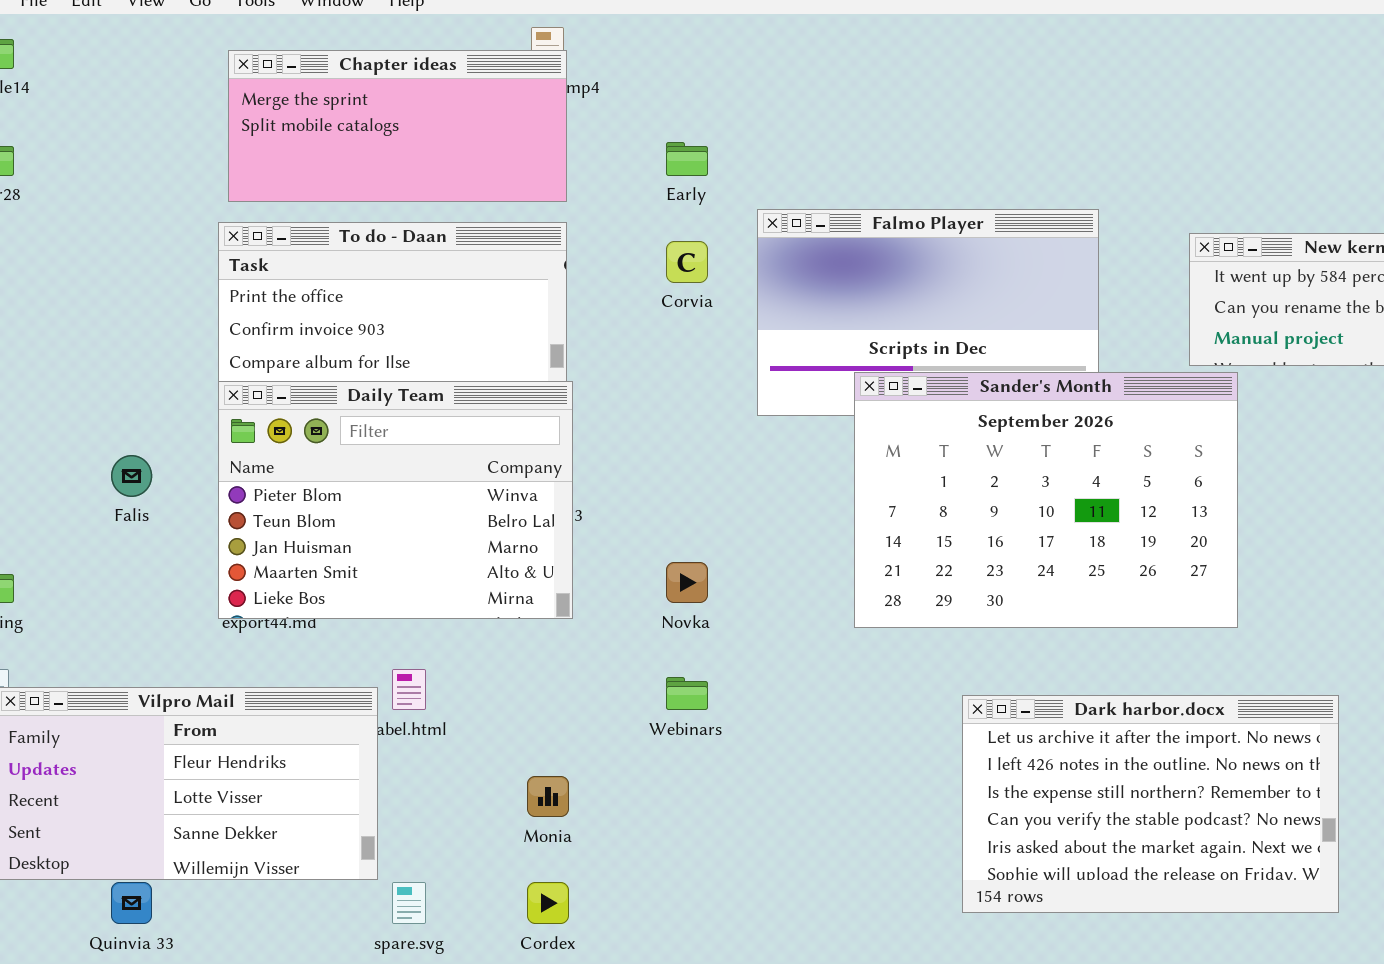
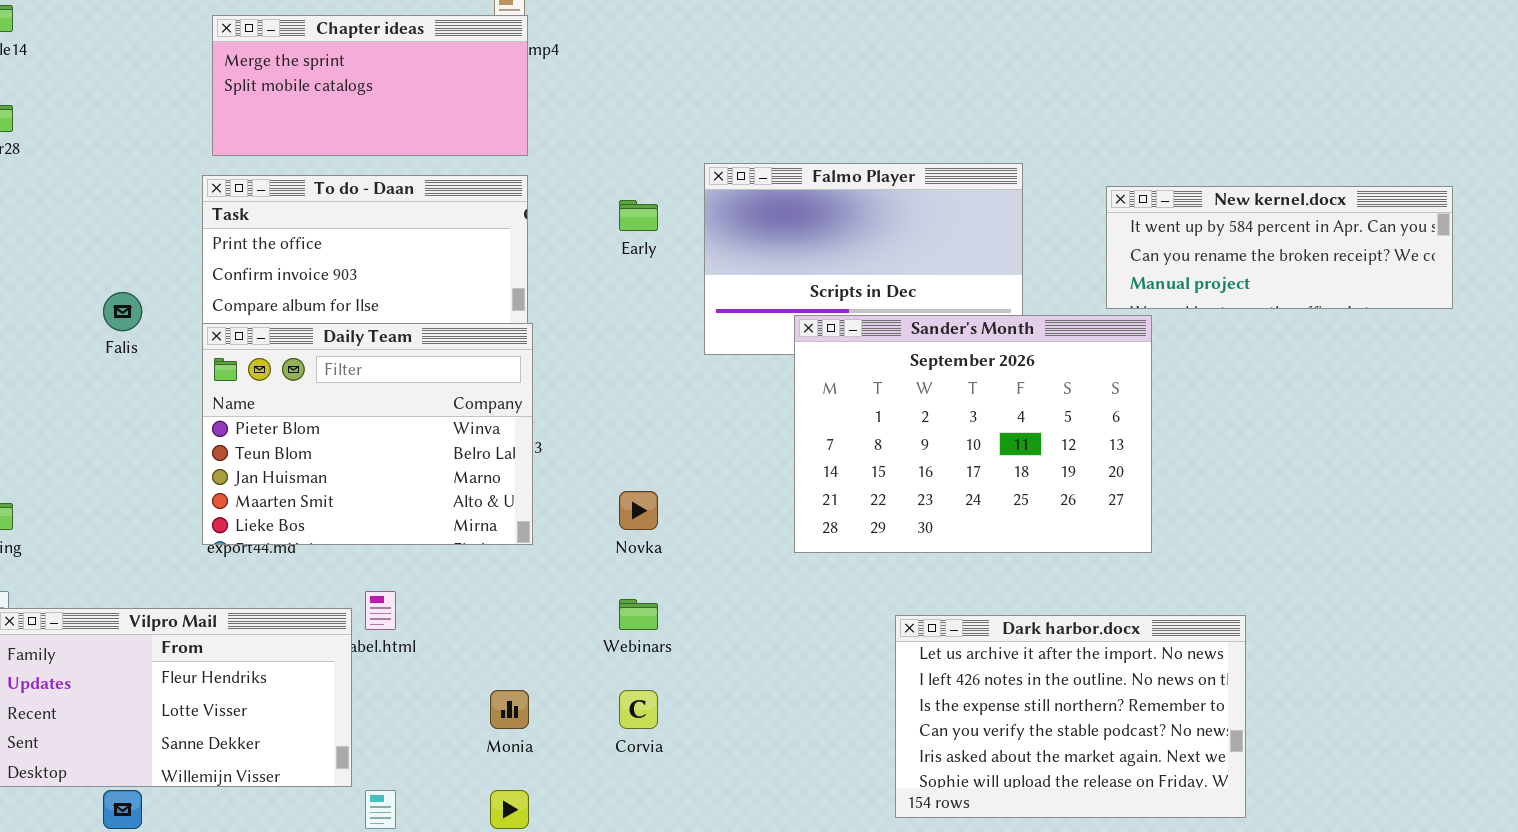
Early: [666,142,708,176] -> [619,200,658,231], moved
Corvia: [666,241,708,283] -> [619,690,658,729], moved
Falis: [111,455,152,497] -> [103,292,142,331], moved

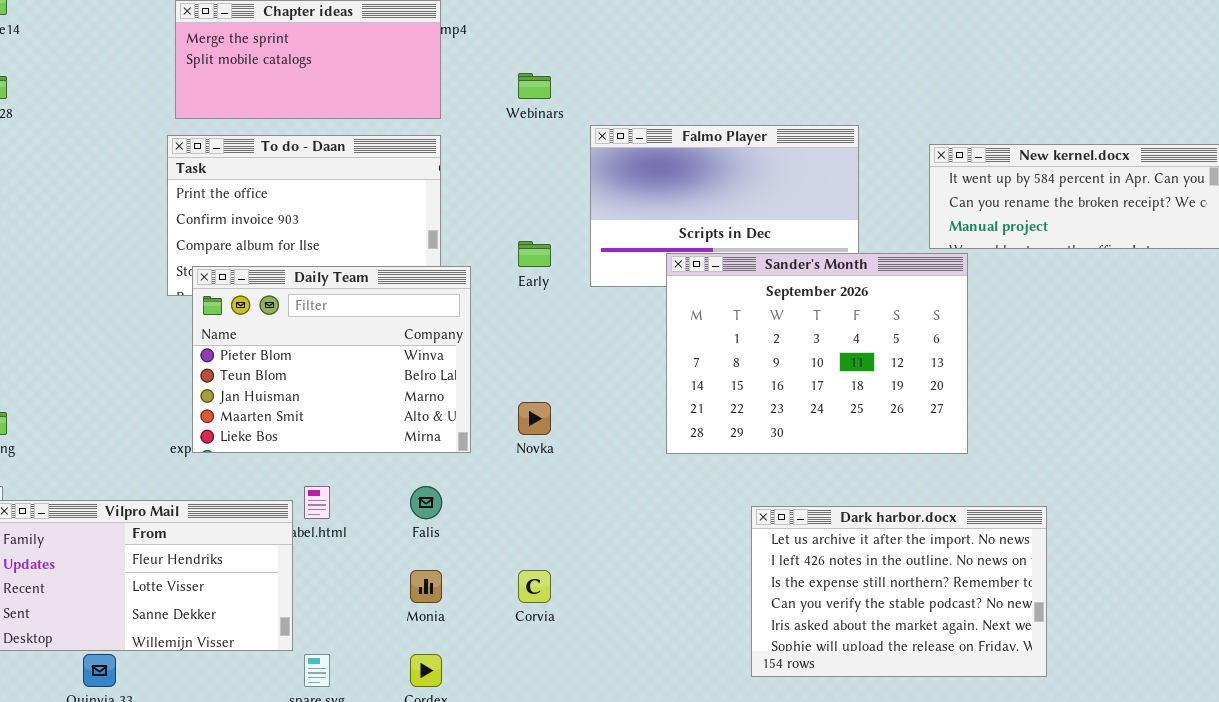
Early: [619,200,658,231] -> [518,241,551,267], moved
Falis: [103,292,142,331] -> [410,486,442,519], moved
Daily Team: [202,323,533,545] -> [192,266,471,453], moved
Webinars: [619,599,658,630] -> [518,73,551,99], moved

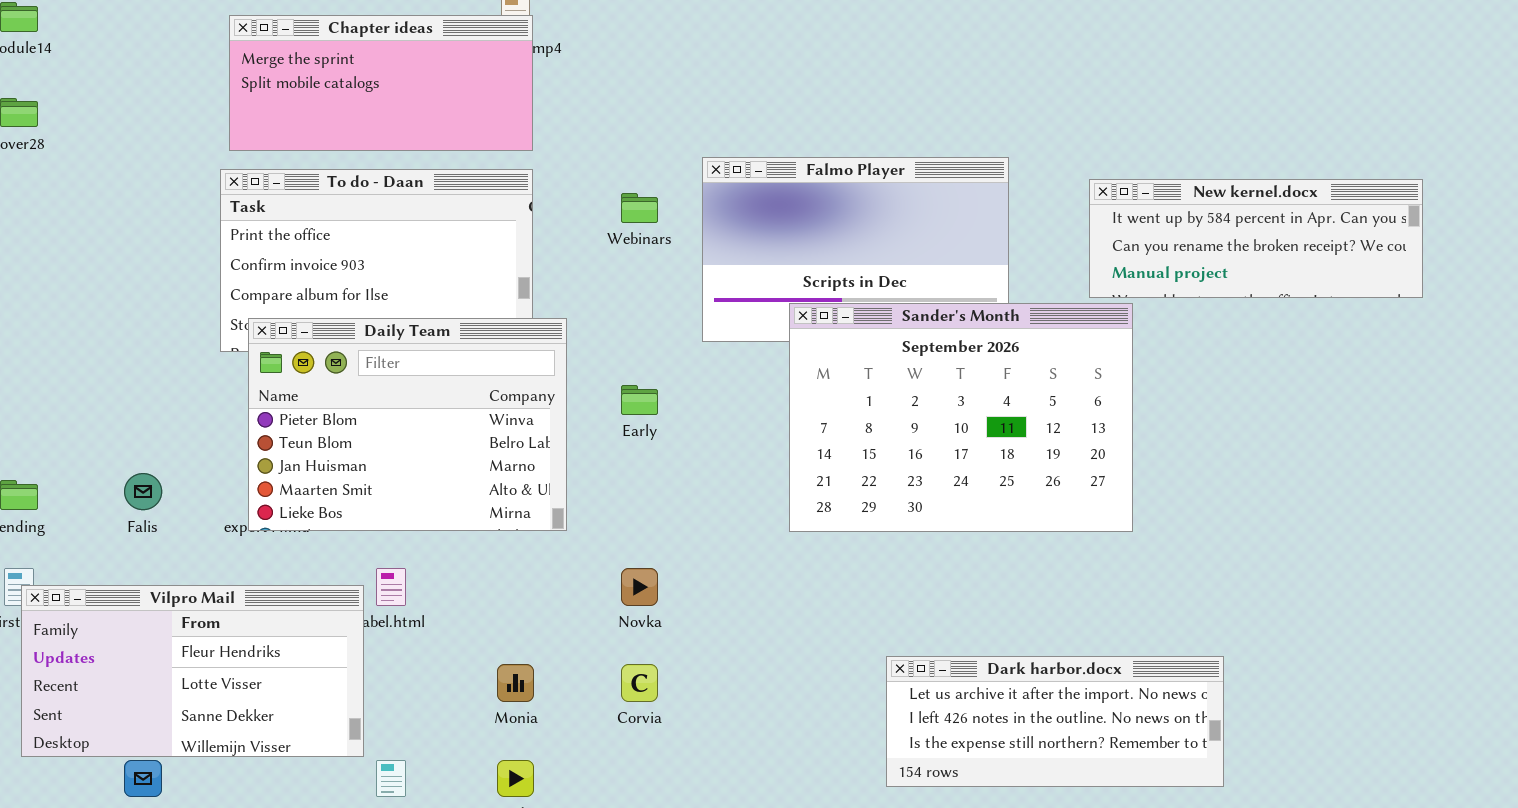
Webinars: [518,73,551,99] -> [621,193,658,223], moved
Early: [518,241,551,267] -> [621,385,658,415], moved
Novka: [518,402,551,435] -> [621,568,658,606], moved
Falis: [410,486,442,519] -> [124,473,162,510], moved
Dark harbor.docx: [751,506,1047,677] -> [886,656,1224,787], resized

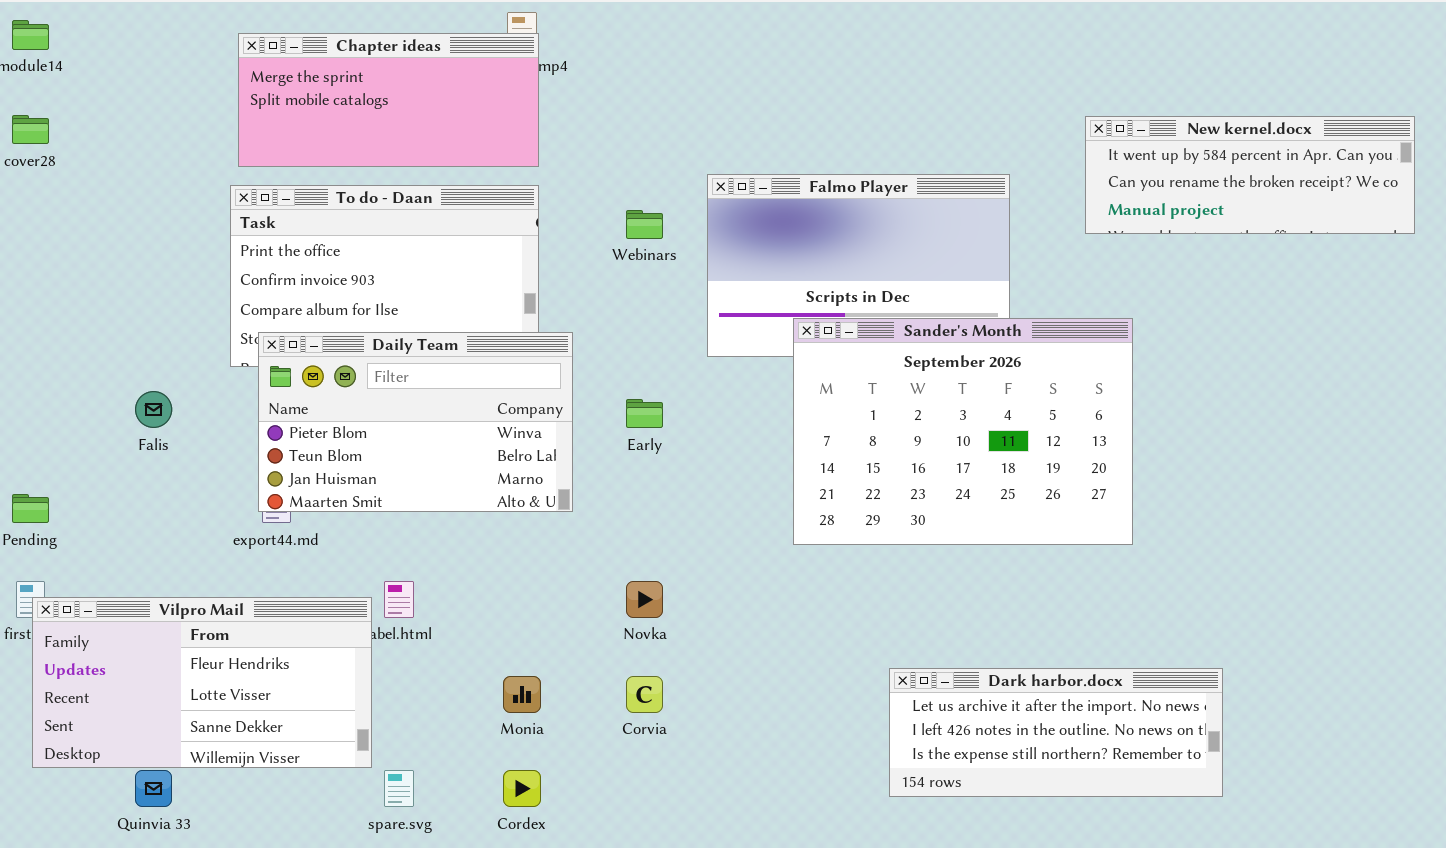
New kernel.docx: [1089,179,1423,298] -> [1085,116,1415,234], moved
Daily Team: [248,318,567,531] -> [258,332,573,512], resized
Falis: [124,473,162,510] -> [135,391,172,428], moved

